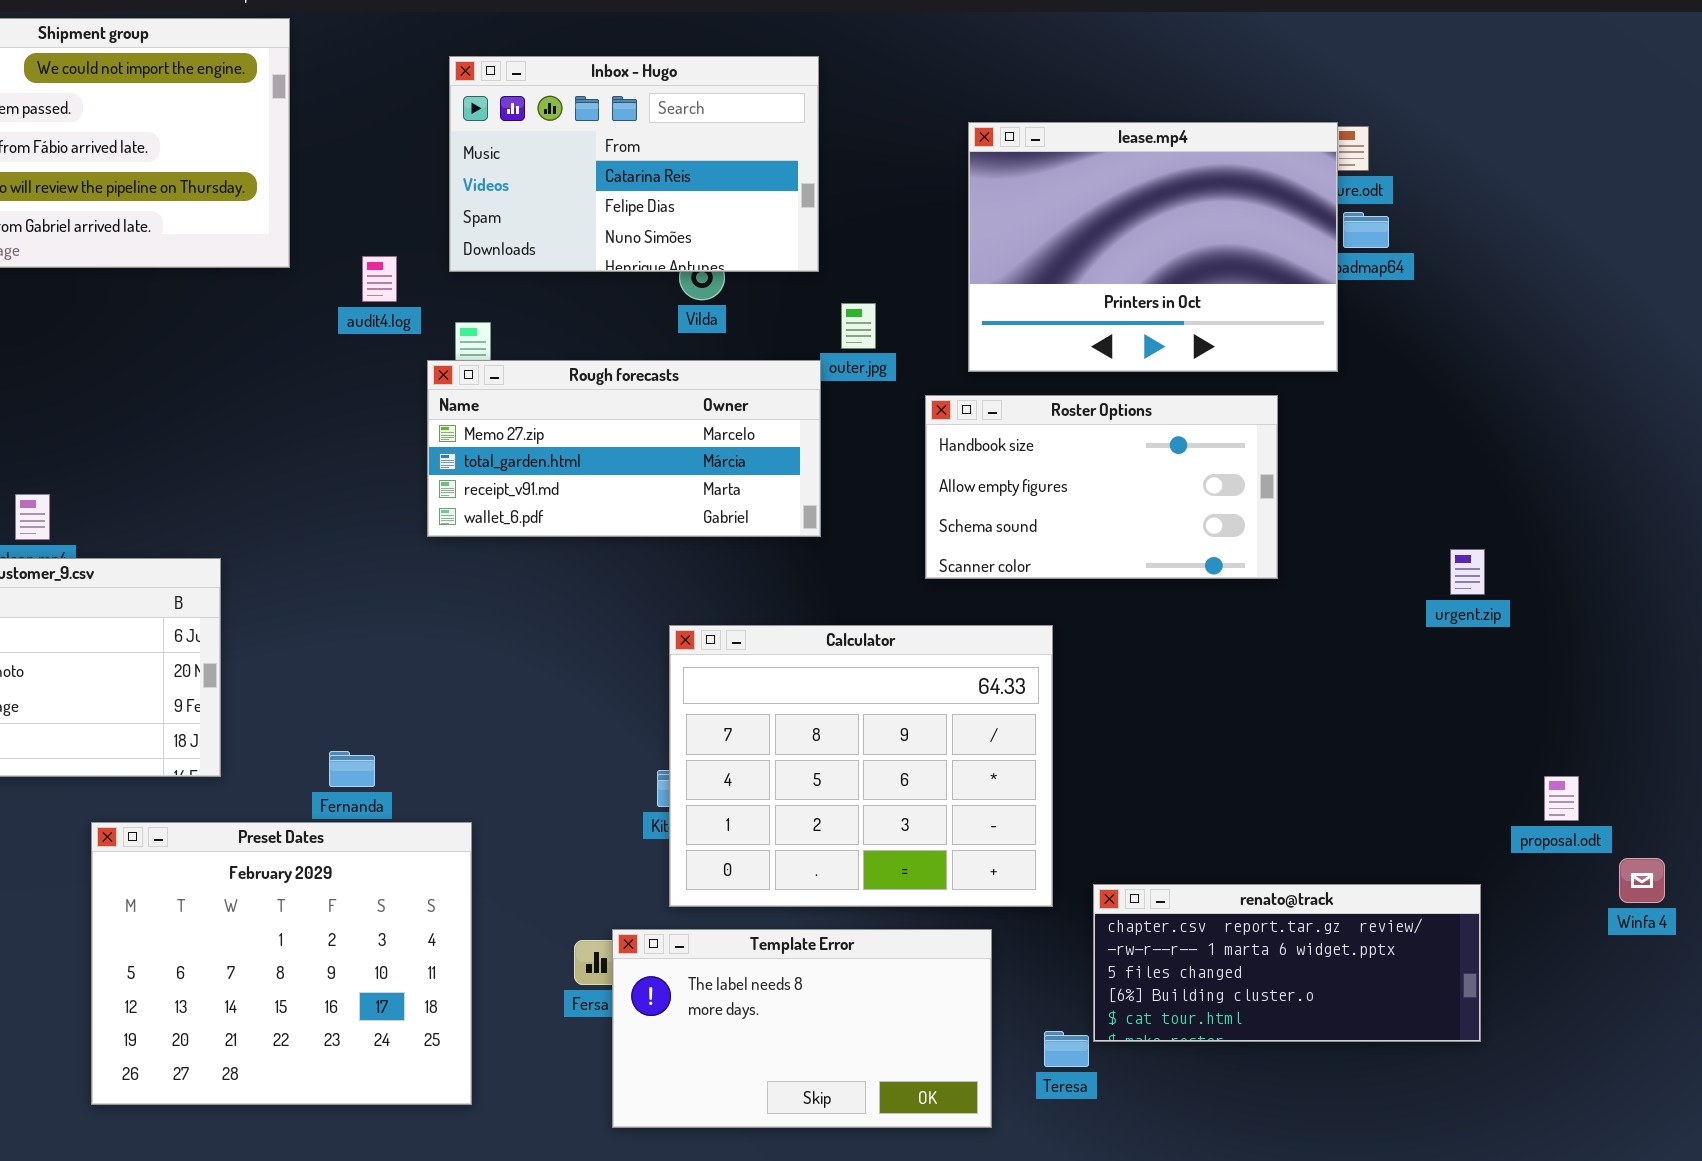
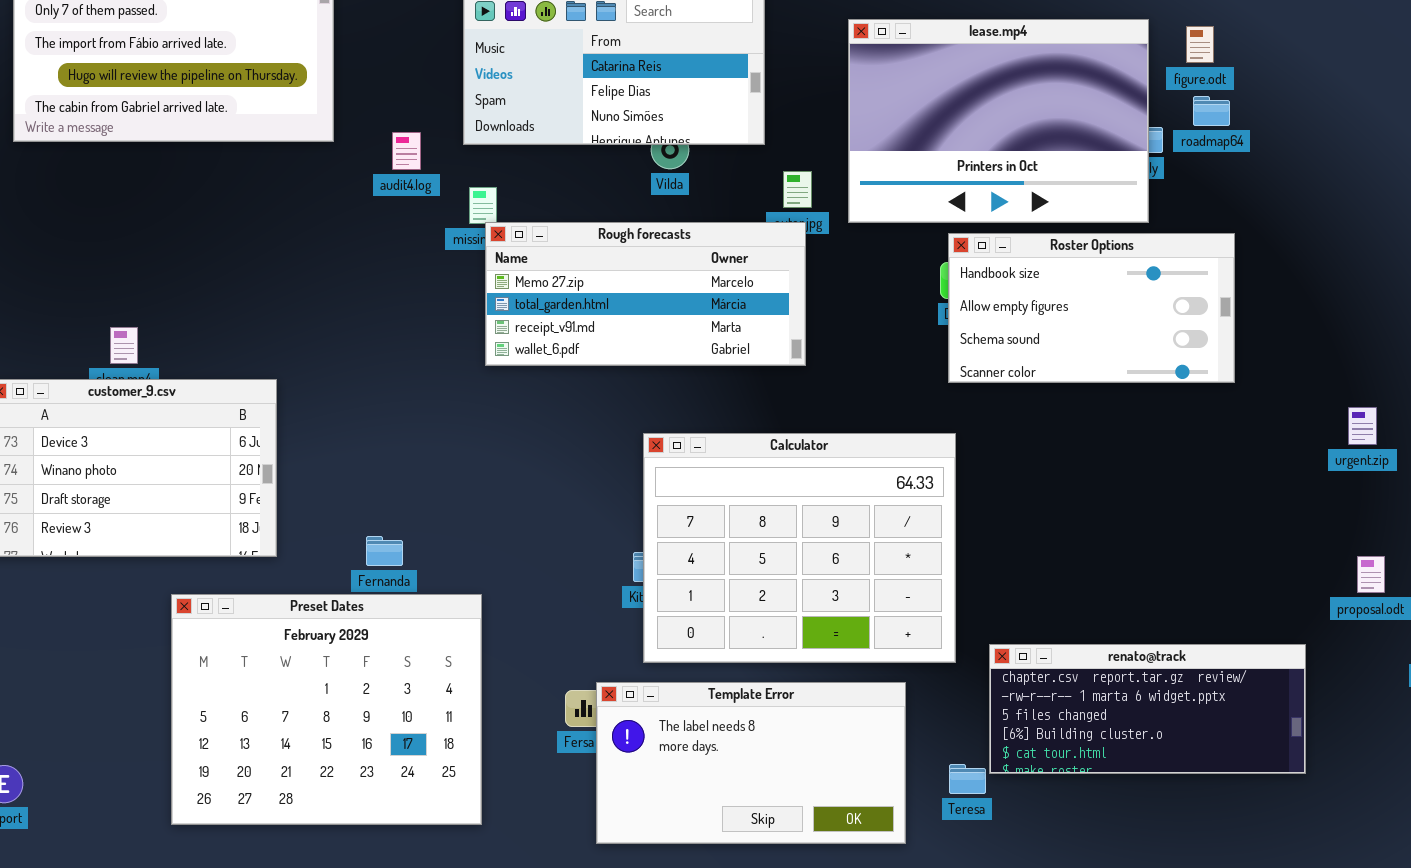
lease.mp4: [968,122,1338,372] -> [848,19,1149,223], moved
Rough forecasts: [427,360,821,537] -> [485,222,806,366], moved
Roster Options: [925,395,1278,579] -> [948,233,1235,383], moved
urgent.zip: [1450,549,1485,595] -> [1348,407,1377,445], moved

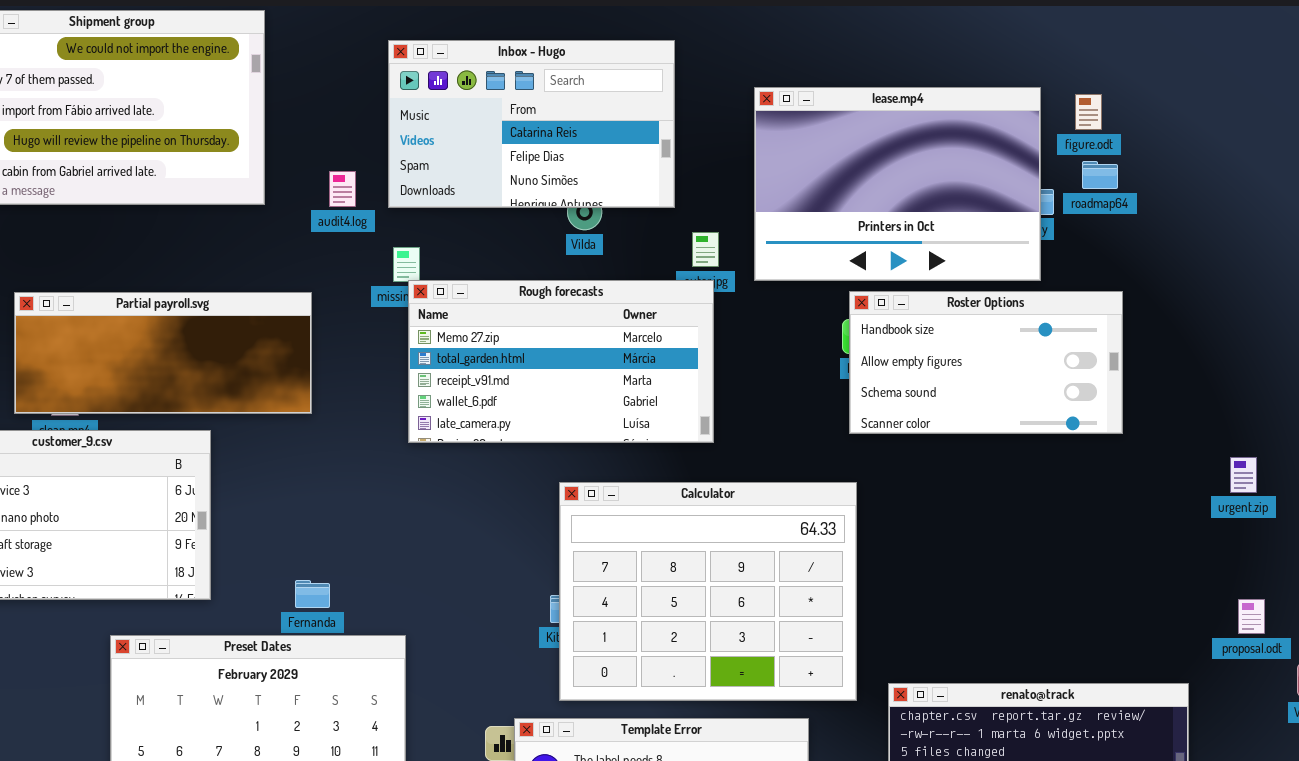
audit4.log: [392,132,421,170] -> [329,171,356,207], moved
Rough forecasts: [485,222,806,366] -> [408,280,714,443], resized
Partial payroll.svg: none -> [14,292,312,414], opened

